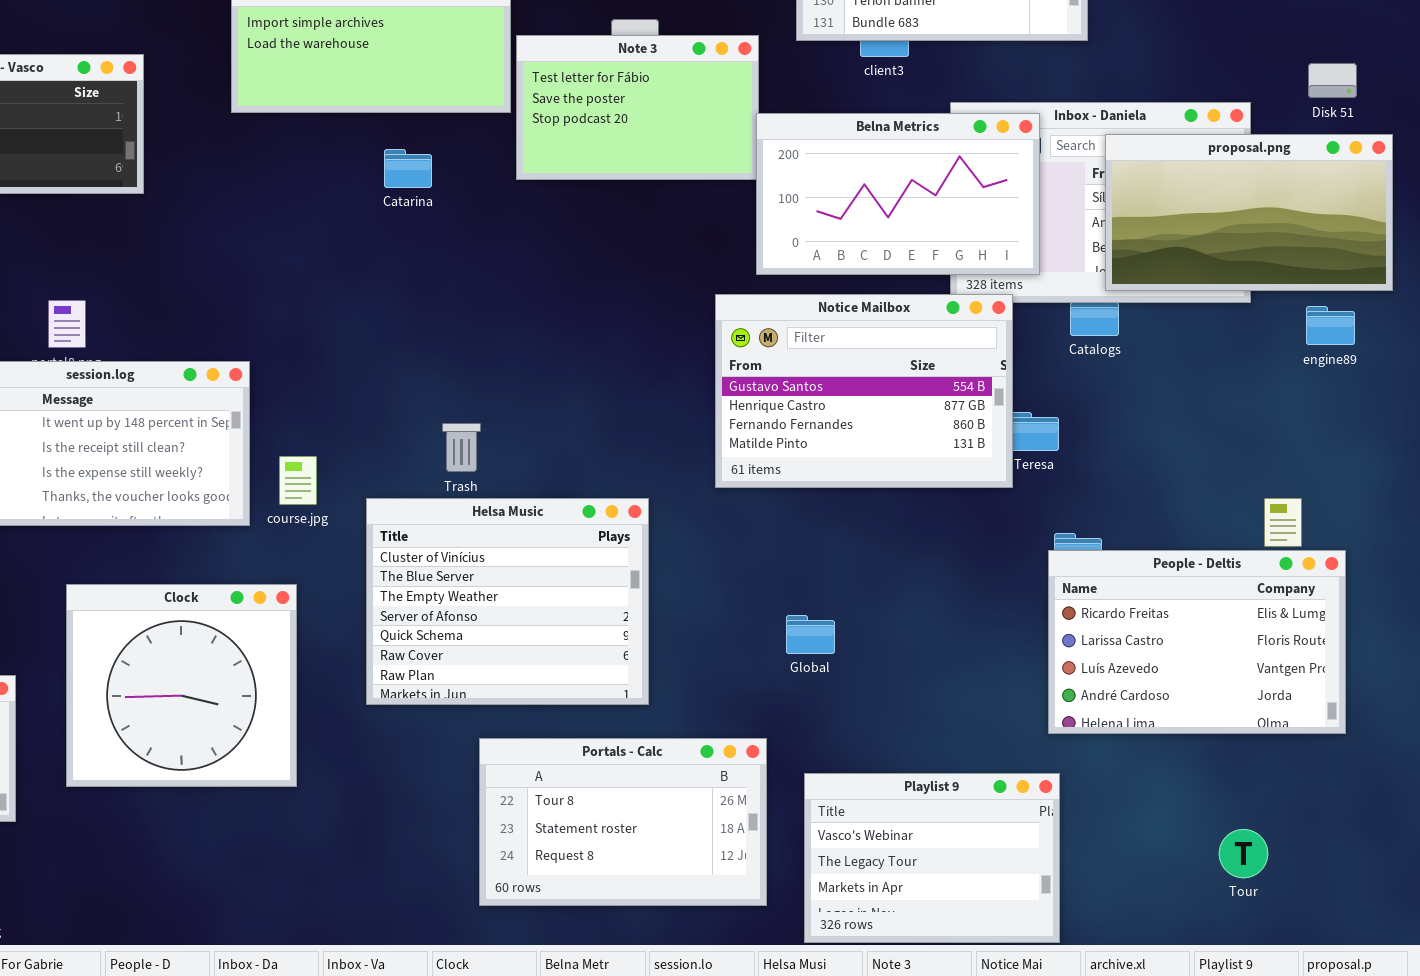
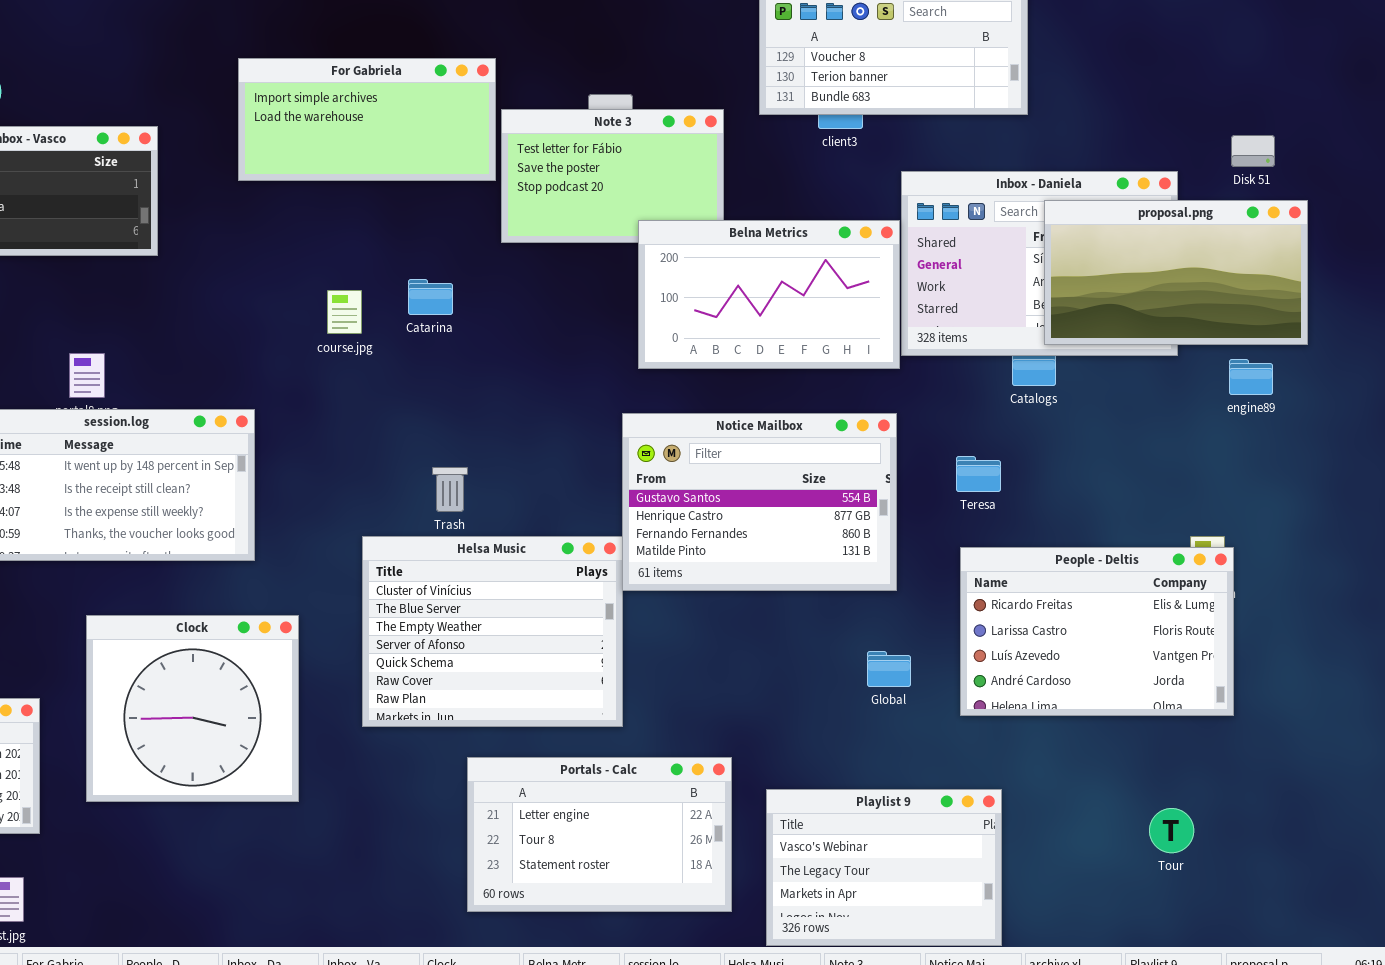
Belna Metrics: [756,113,1040,275] -> [638,220,900,369], moved
Catarina: [384,149,432,188] -> [408,279,453,315], moved
Notice Mailbox: [715,294,1013,488] -> [622,413,897,591], moved
course.jpg: [279,456,317,505] -> [327,290,362,334], moved
People - Deltis: [1048,550,1346,734] -> [960,547,1234,716], moved
Global: [786,615,835,654] -> [867,651,911,687], moved
Portals - Calc: [479,738,767,906] -> [467,757,732,912], scrolled up 1 row
Tour: [1219,829,1268,878] -> [1149,808,1194,853], moved

